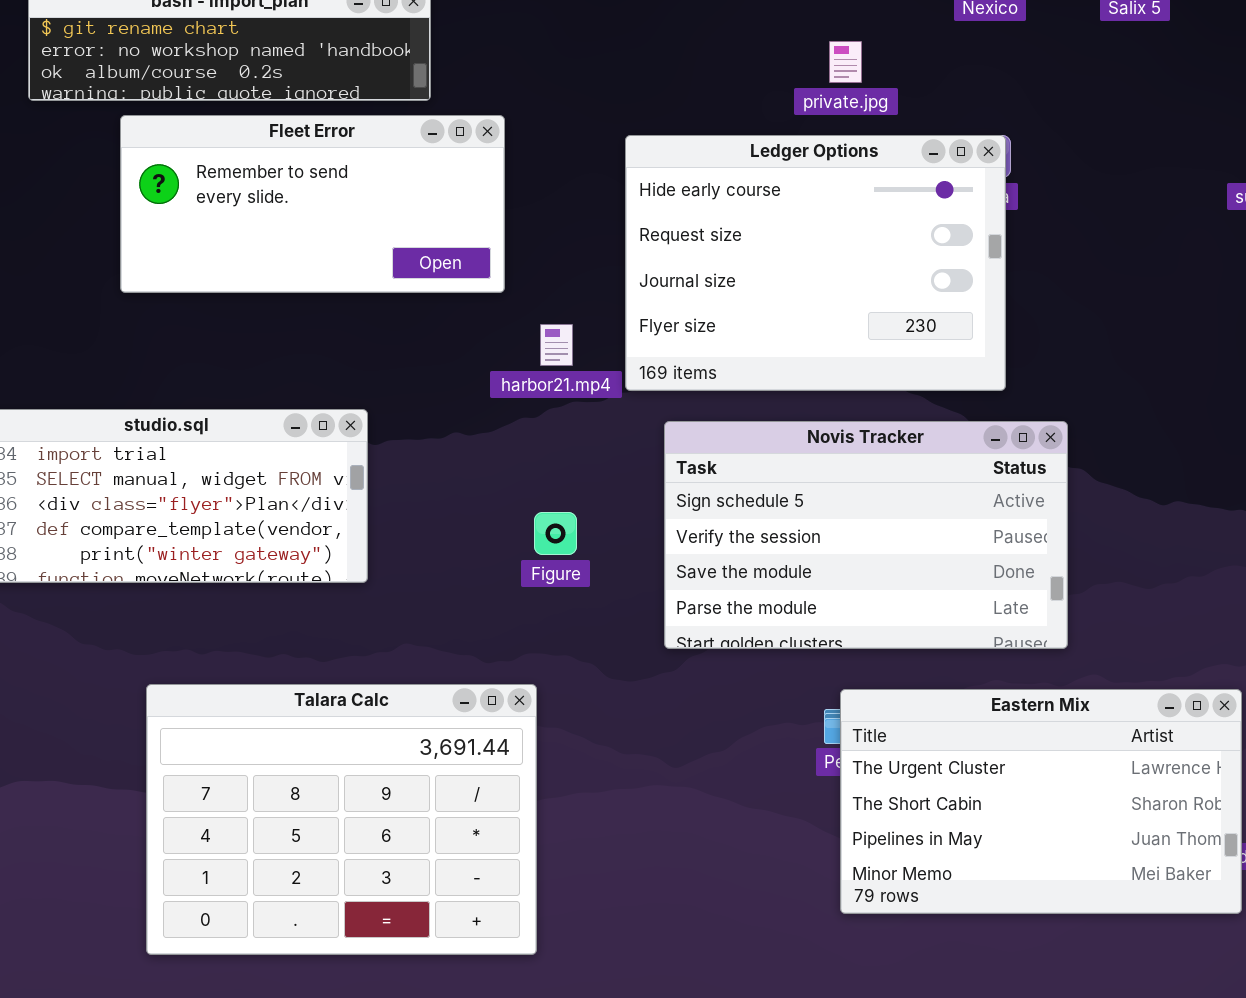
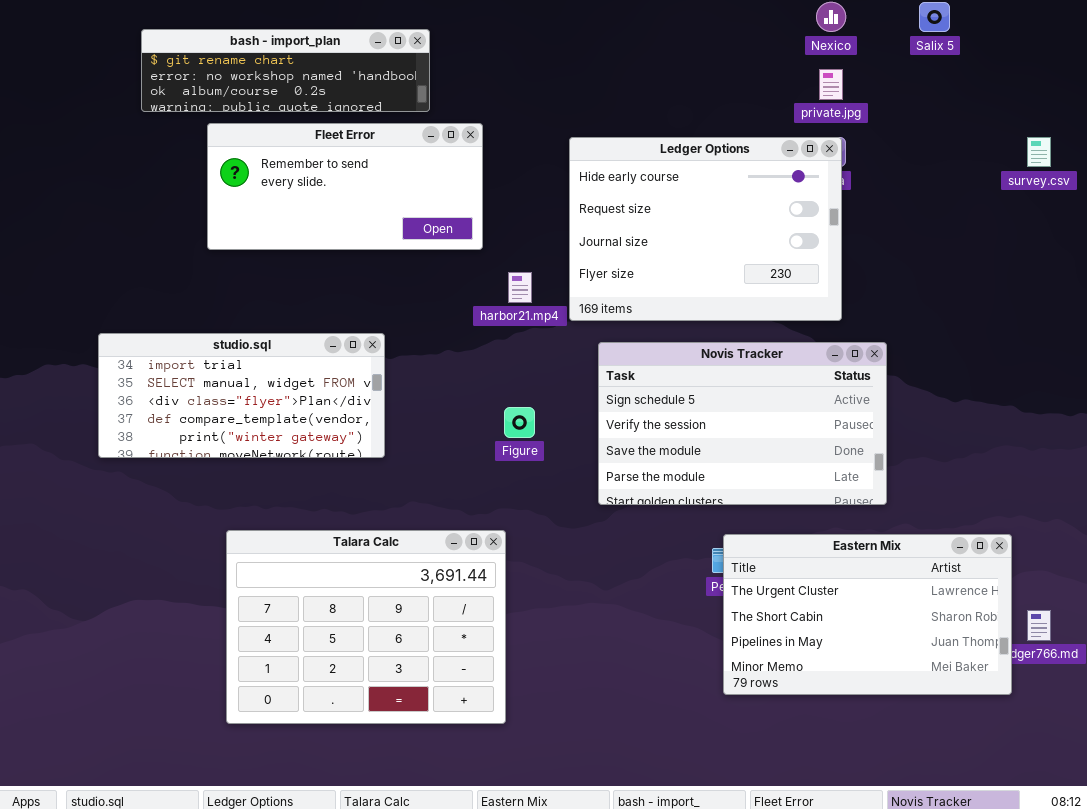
private.jpg: [829,41,862,83] -> [819,69,843,100], moved

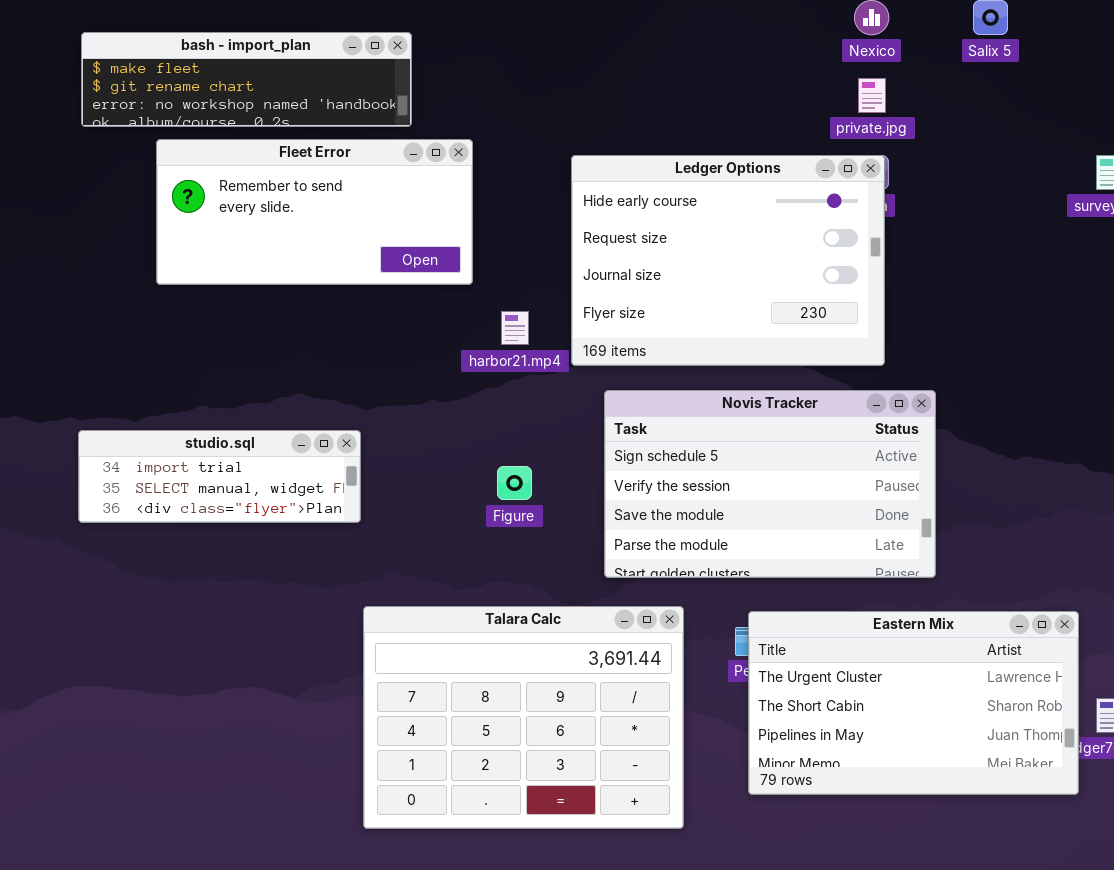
bash - import_plan: [141,29,430,112] -> [81,32,412,127], scrolled up 1 row
studio.sql: [98,333,385,458] -> [78,430,361,523], resized
Talara Calc: [226,530,506,724] -> [363,606,684,829], moved

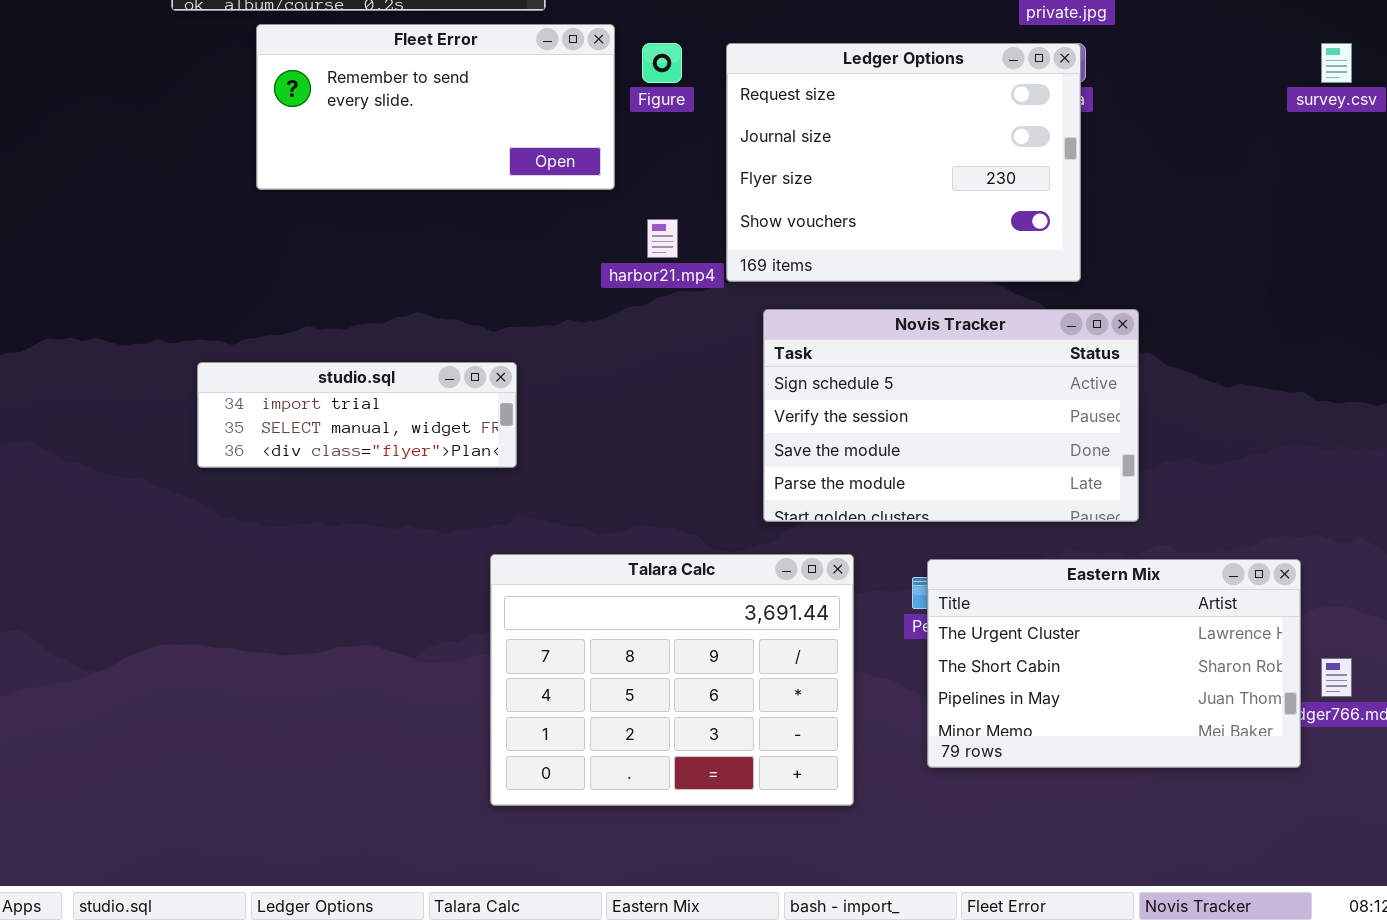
Ledger Options: [571,155,885,366] -> [726,43,1081,282], scrolled down 1 row
studio.sql: [78,430,361,523] -> [197,362,517,468], moved
Figure: [497,466,532,500] -> [642,43,682,83], moved

